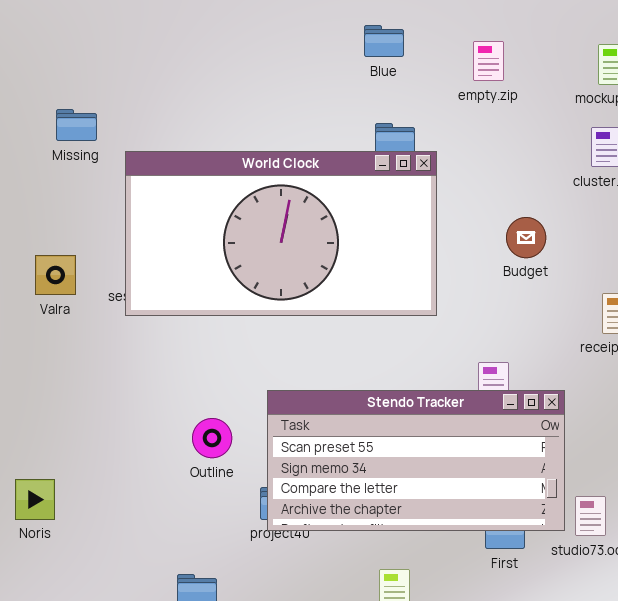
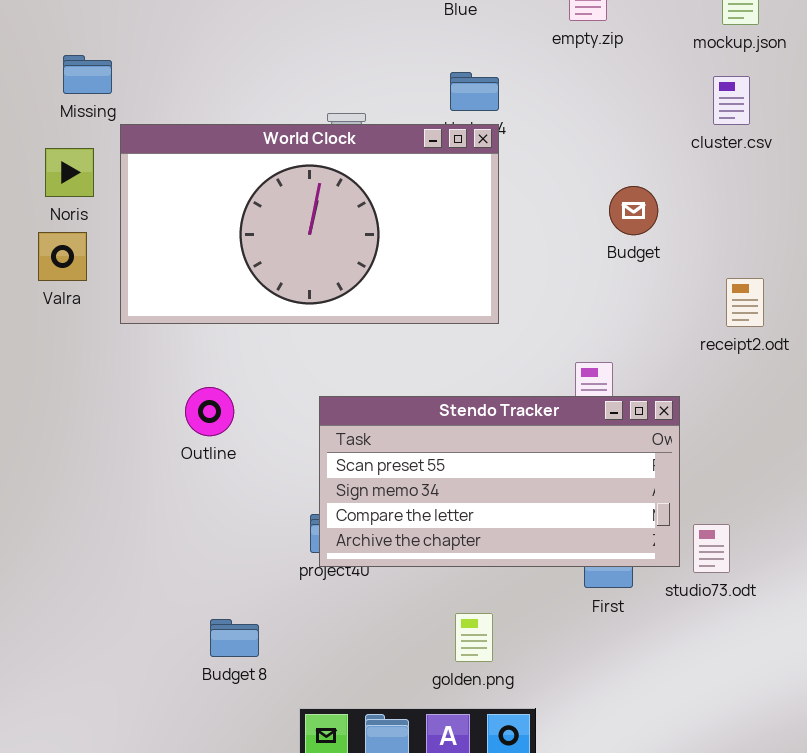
World Clock: [125,151,437,316] -> [120,124,499,324], moved
Outline: [192,418,232,458] -> [185,387,234,436], moved
Noris: [15,479,55,520] -> [45,148,94,197], moved

